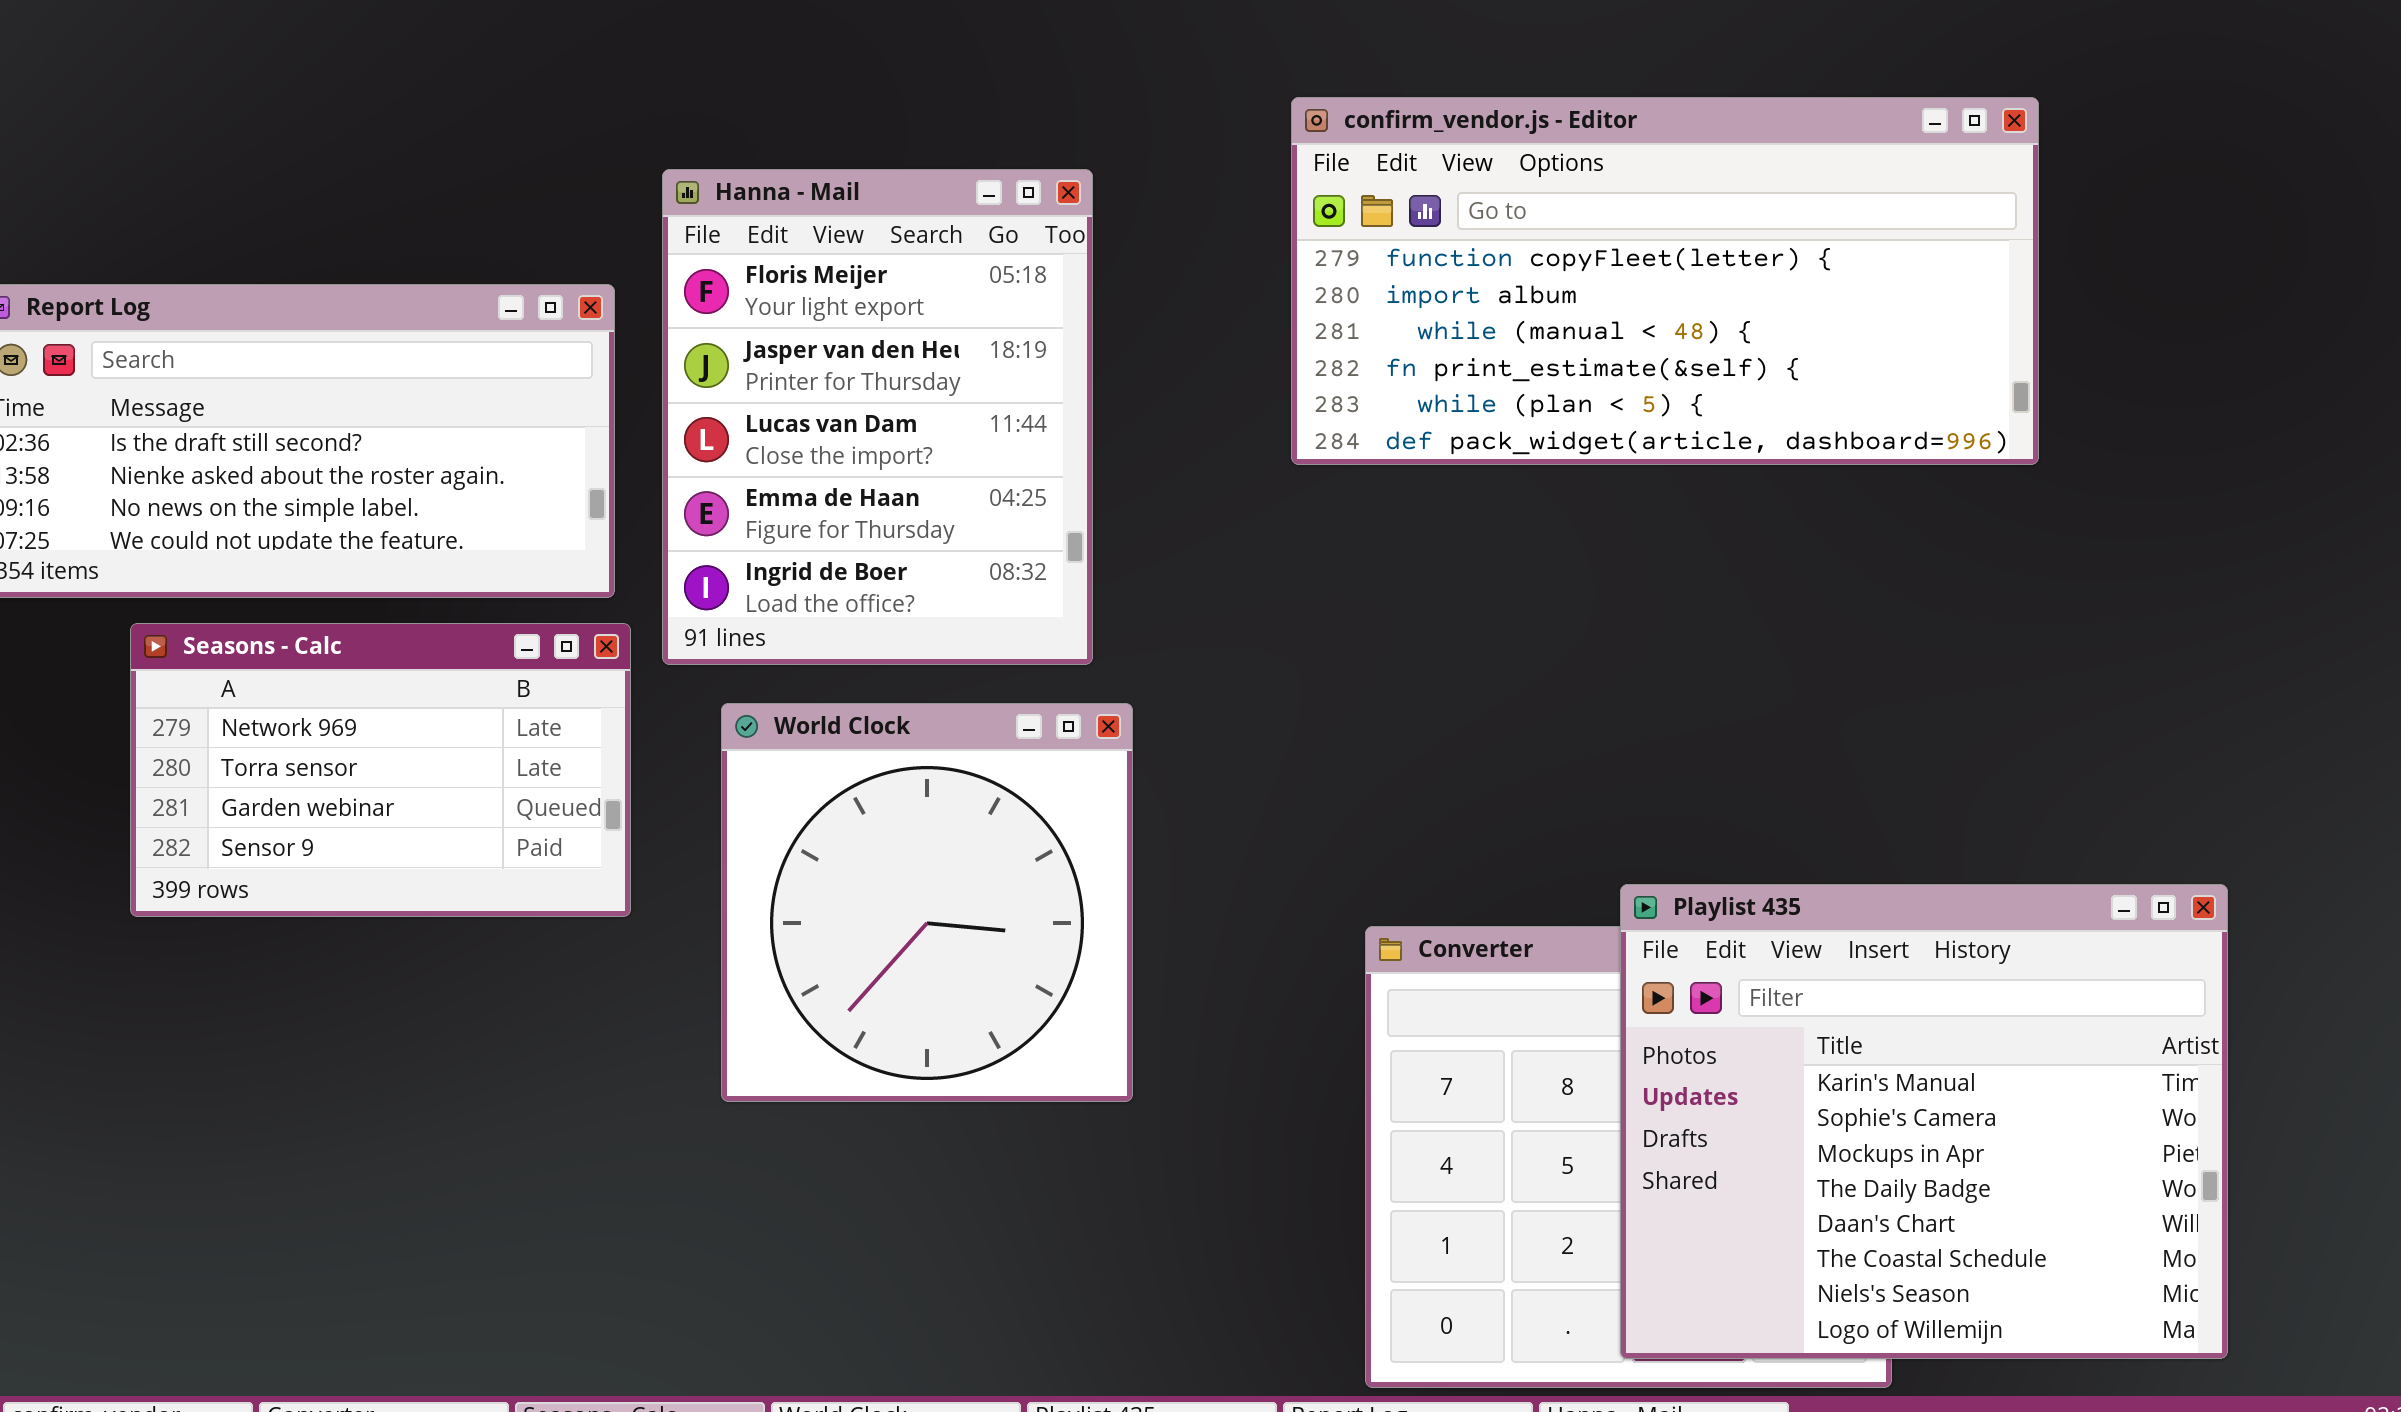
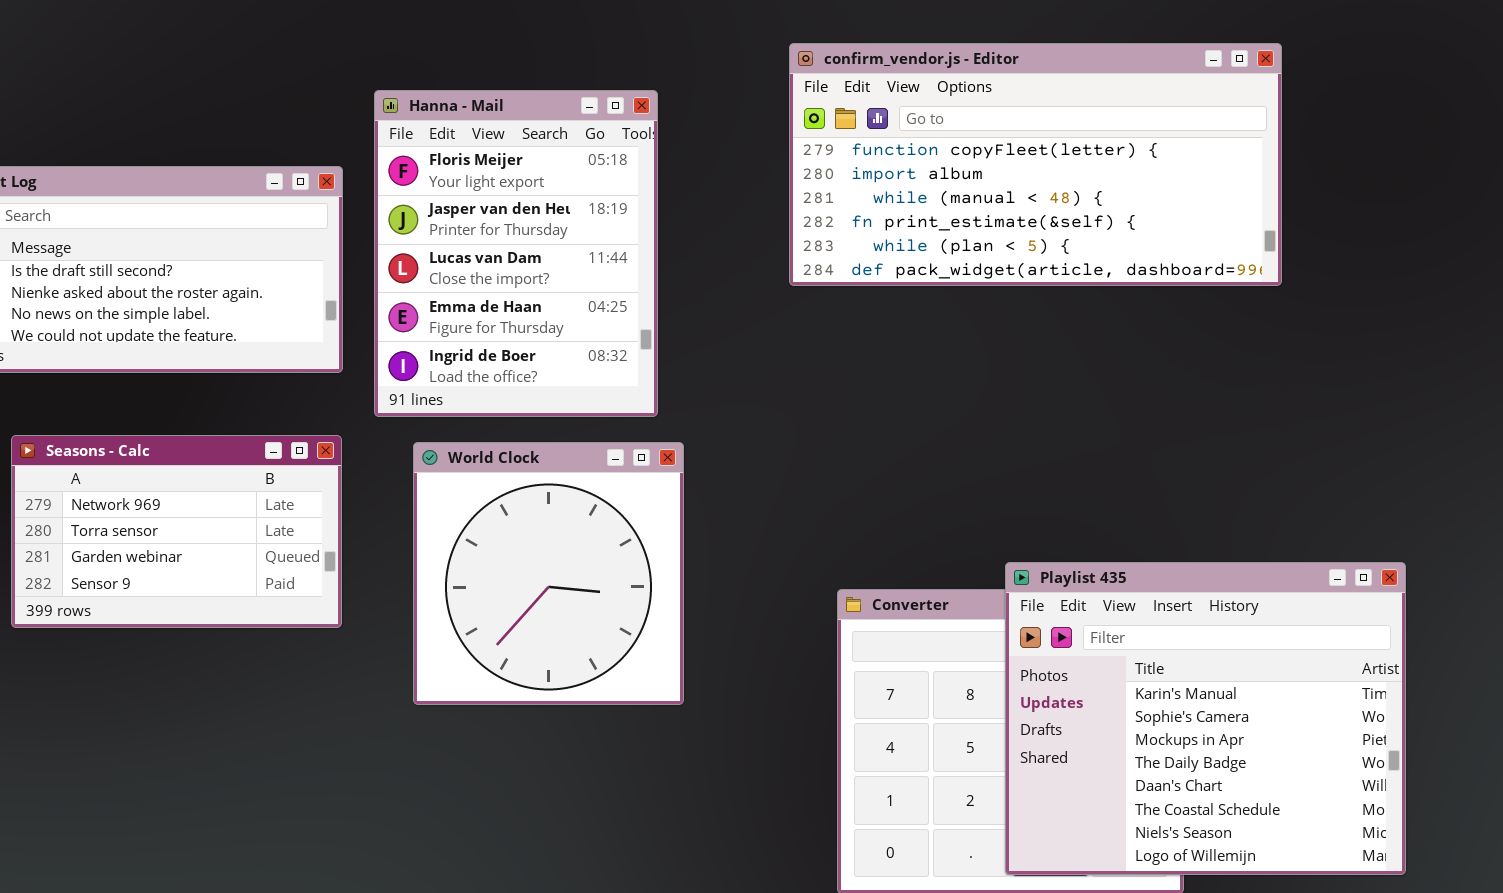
Seasons - Calc: [130,623,631,917] -> [11,435,342,628], moved

